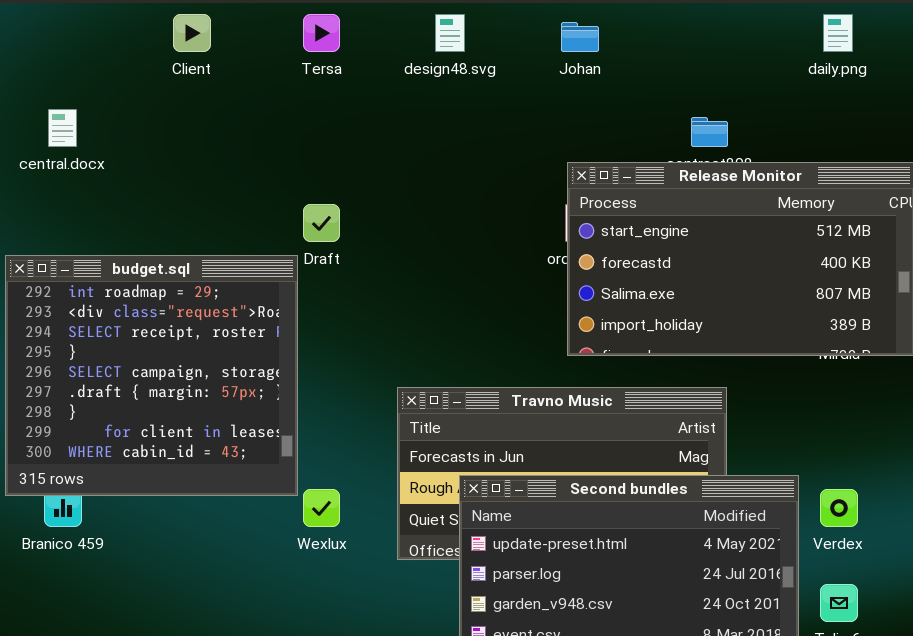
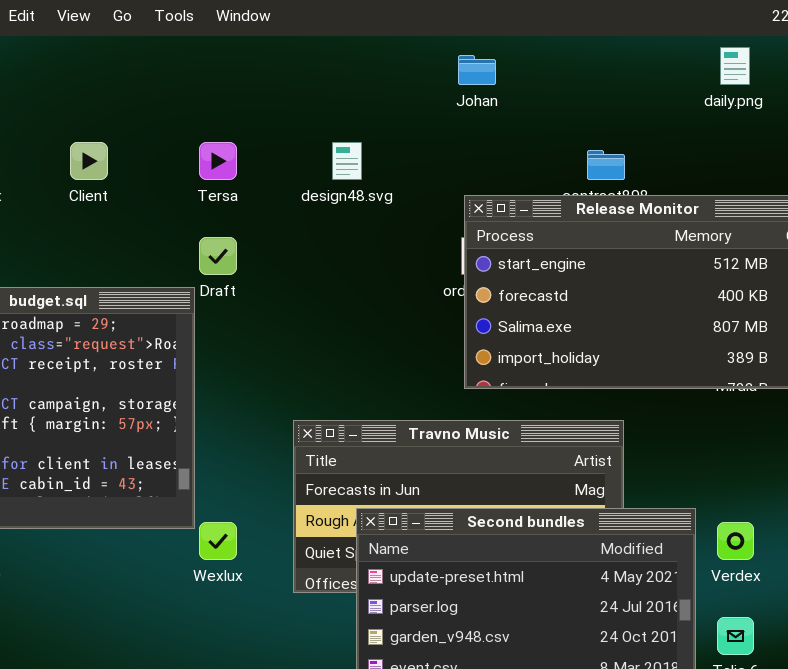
Client: [173,14,211,52] -> [70,142,108,180], moved
Tersa: [303,14,340,52] -> [199,142,237,180], moved
design48.svg: [435,14,465,52] -> [332,142,362,180], moved

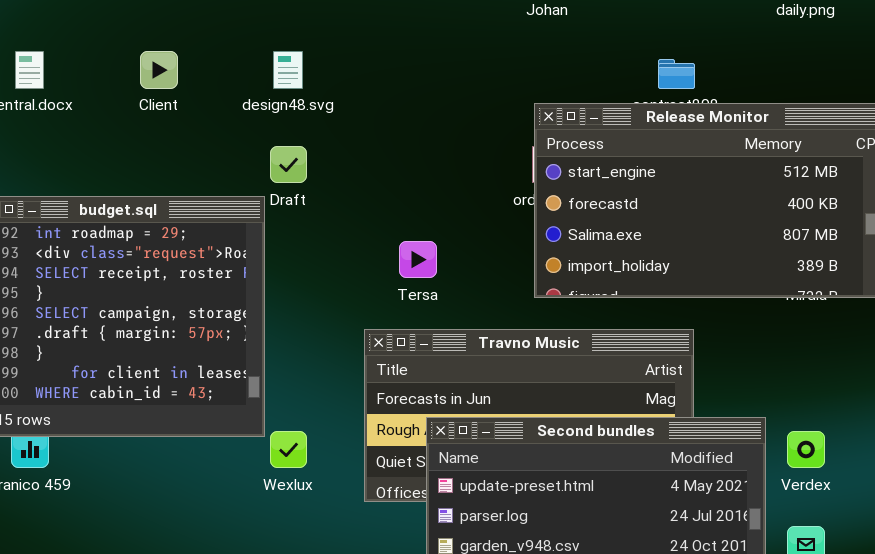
Tersa: [199,142,237,180] -> [399,241,437,278], moved
design48.svg: [332,142,362,180] -> [273,51,303,89], moved

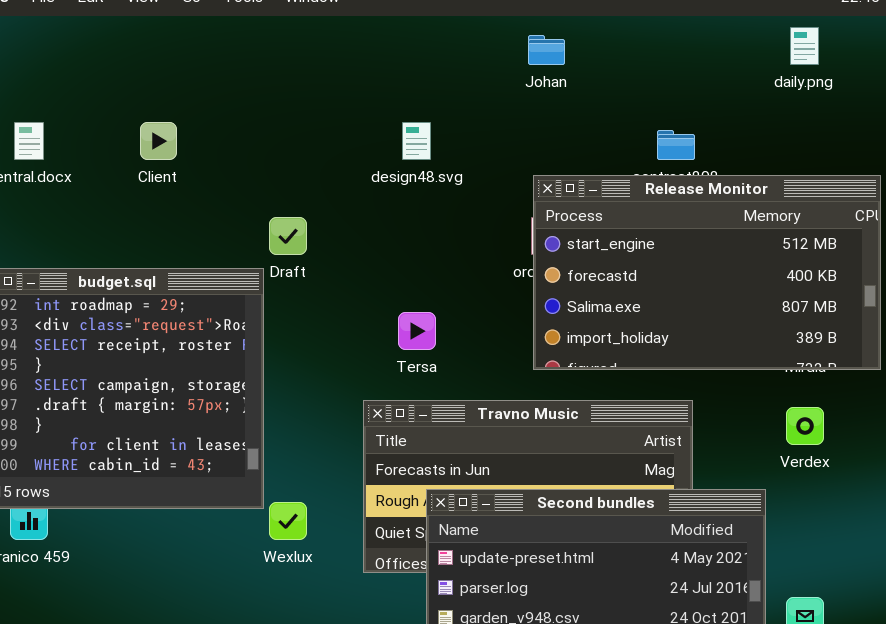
design48.svg: [273,51,303,89] -> [402,122,431,160], moved
Verdex: [787,431,825,468] -> [786,407,824,445], moved

